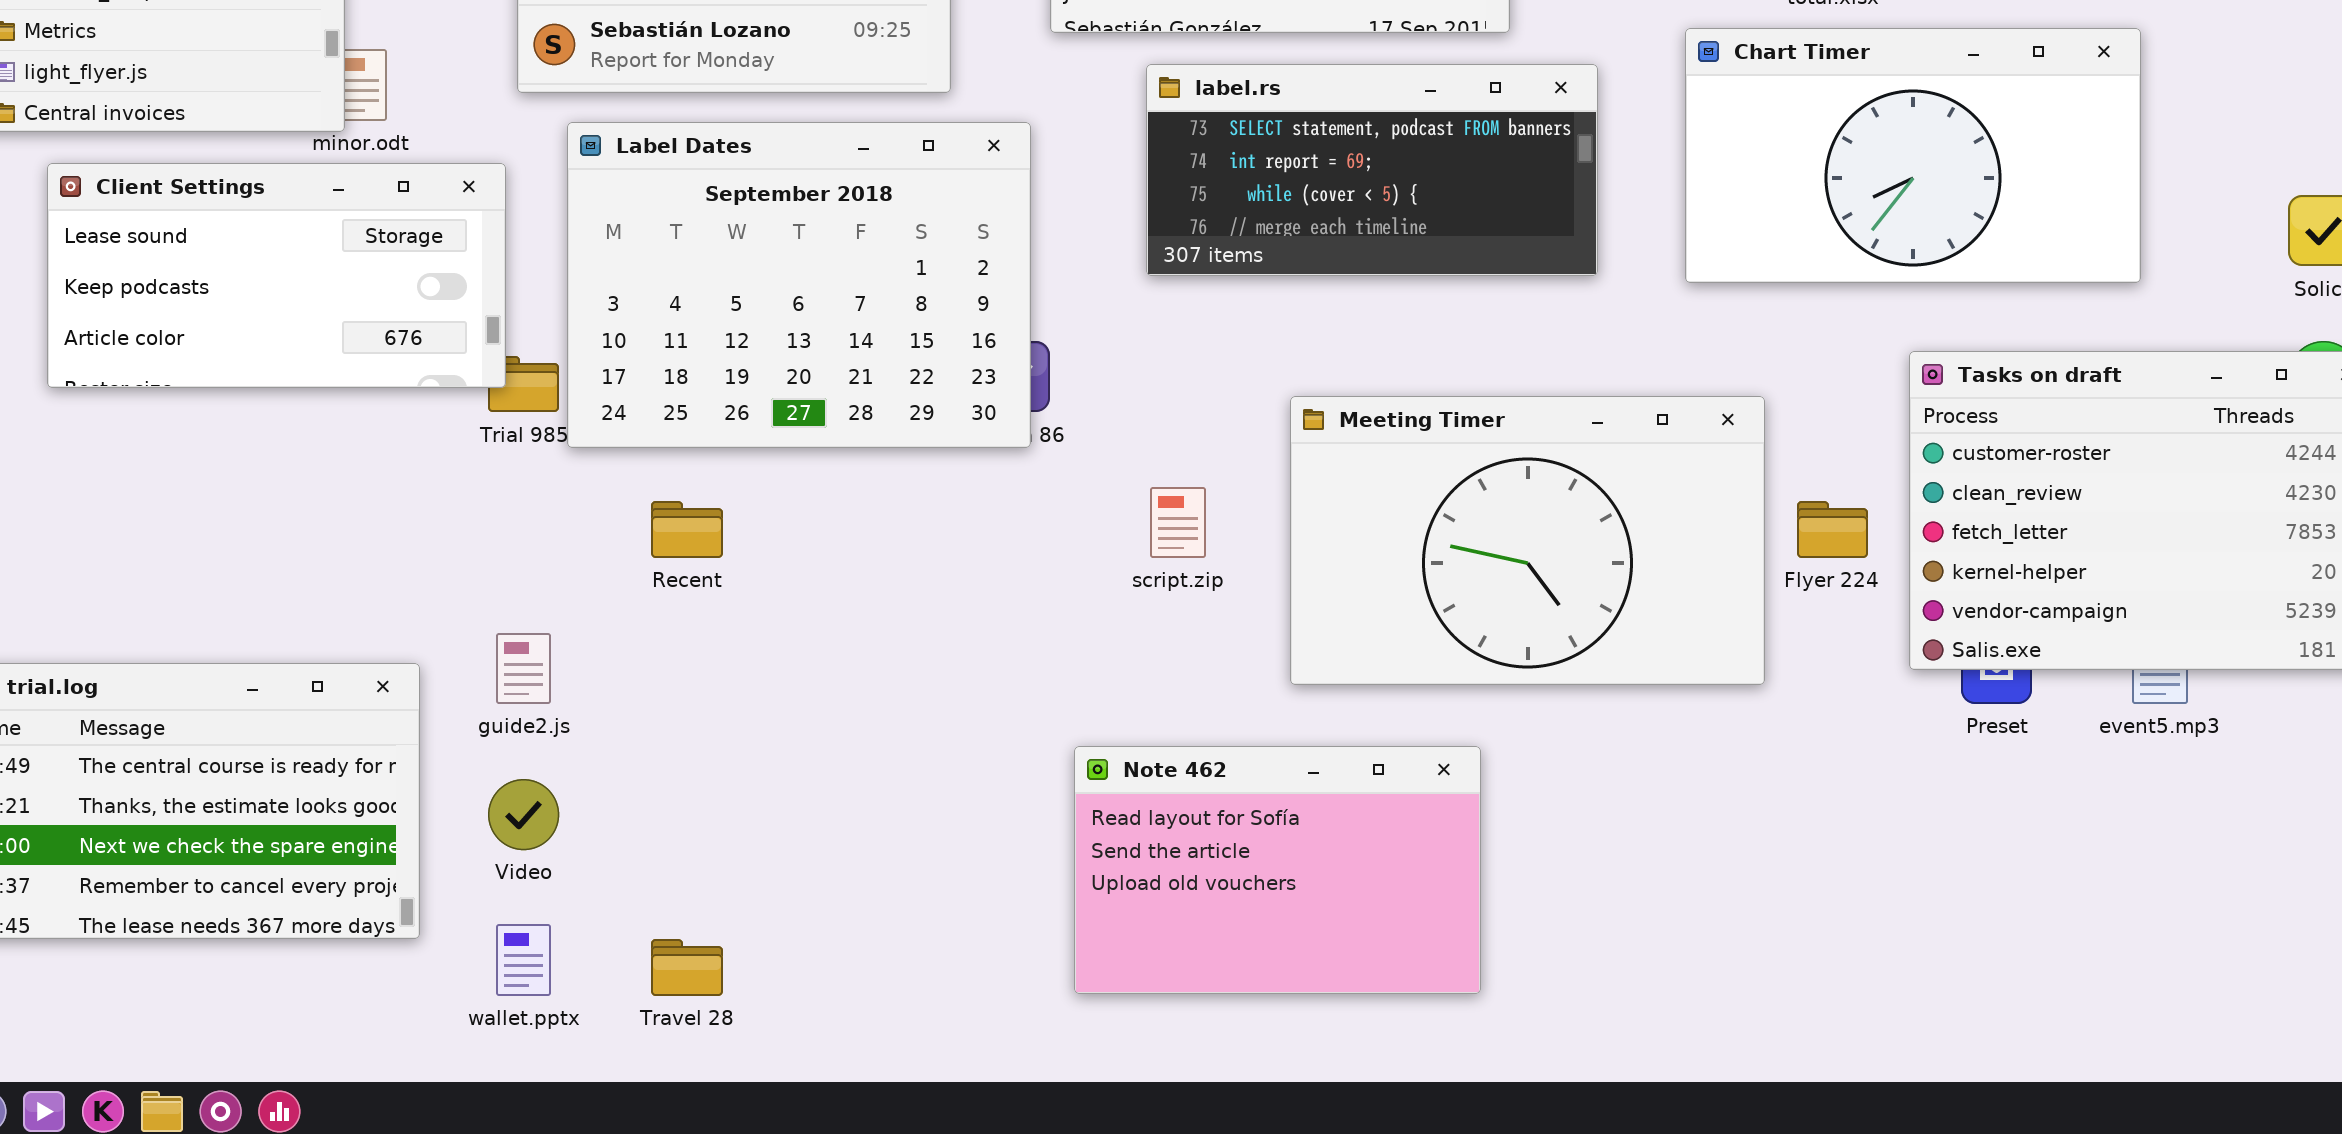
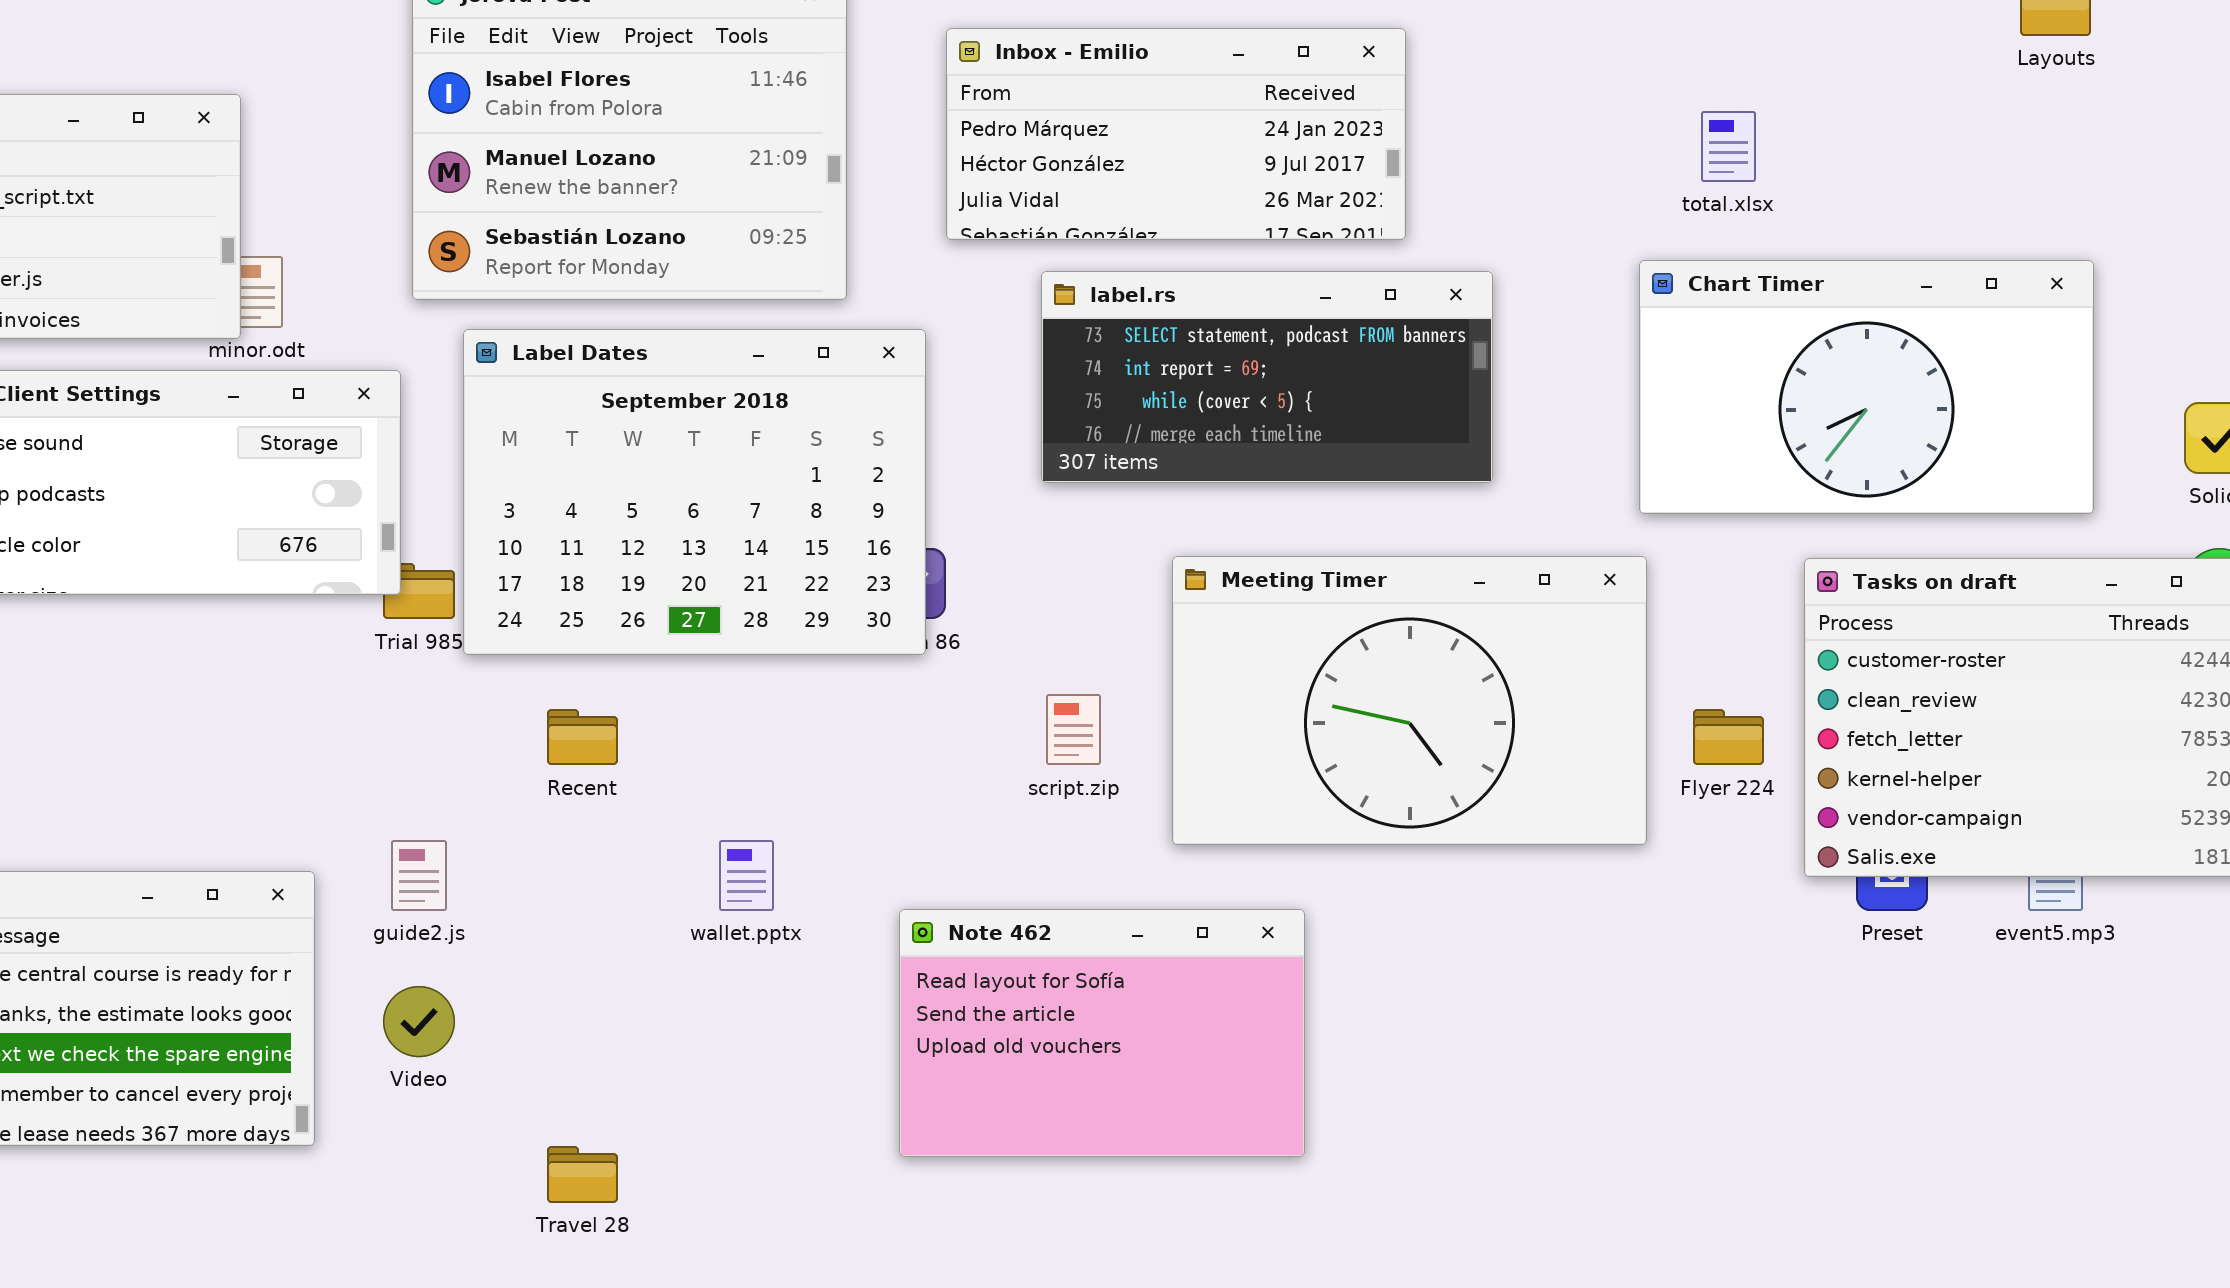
Chart Timer: [1685,28,2141,283] -> [1639,260,2094,514], moved
Meeting Timer: [1290,396,1765,685] -> [1172,556,1647,845], moved
Note 462: [1074,746,1481,994] -> [899,909,1305,1157], moved
wallet.pptx: [496,924,551,996] -> [719,840,774,911], moved

